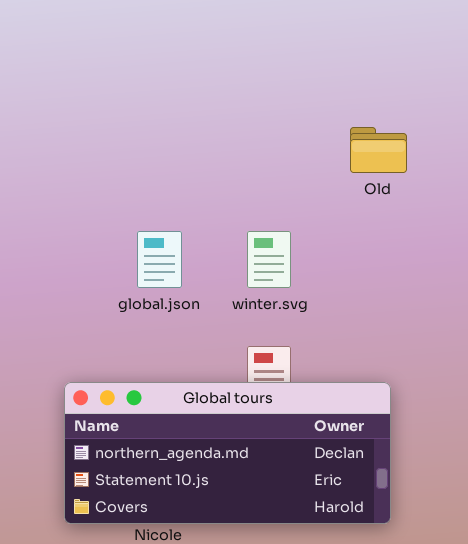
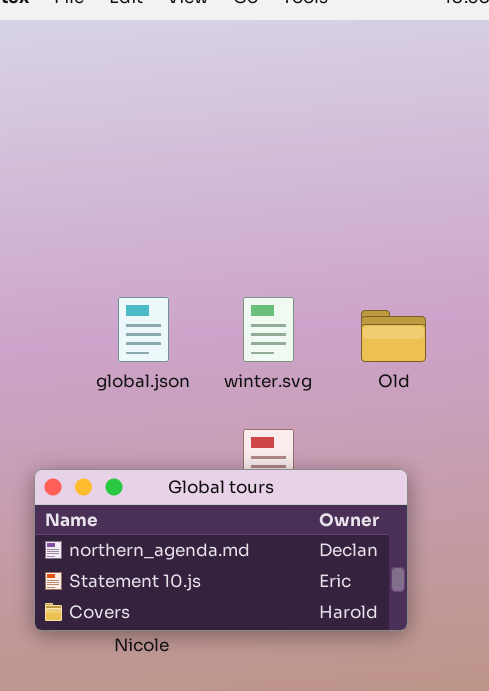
Old: [350,127,407,173] -> [361,310,426,362], moved

